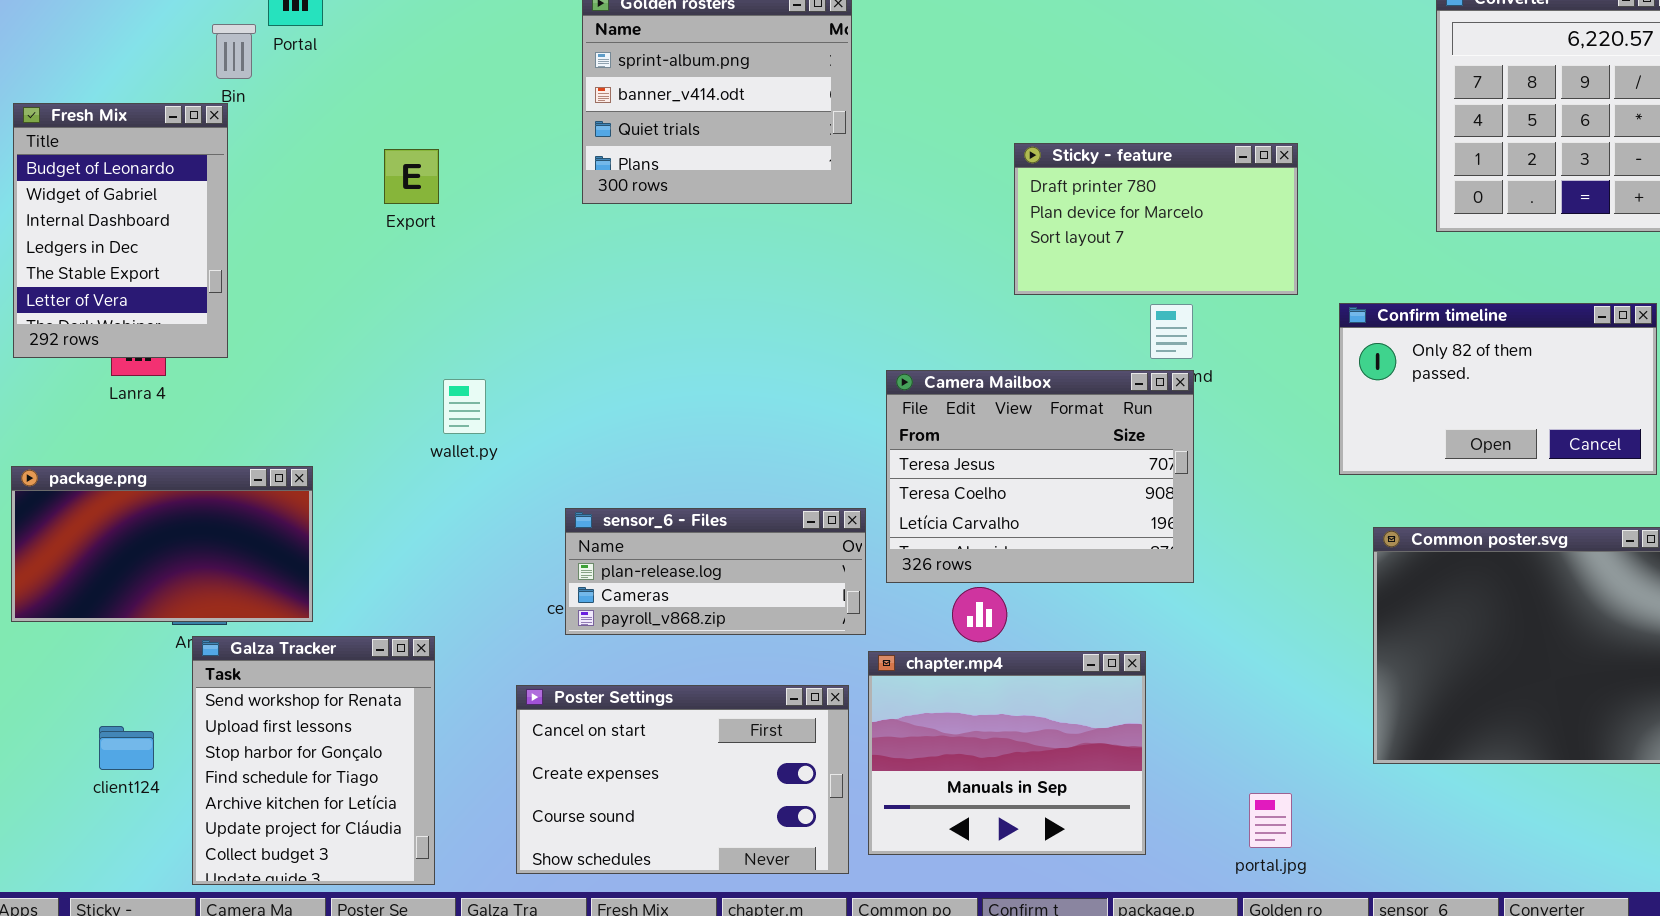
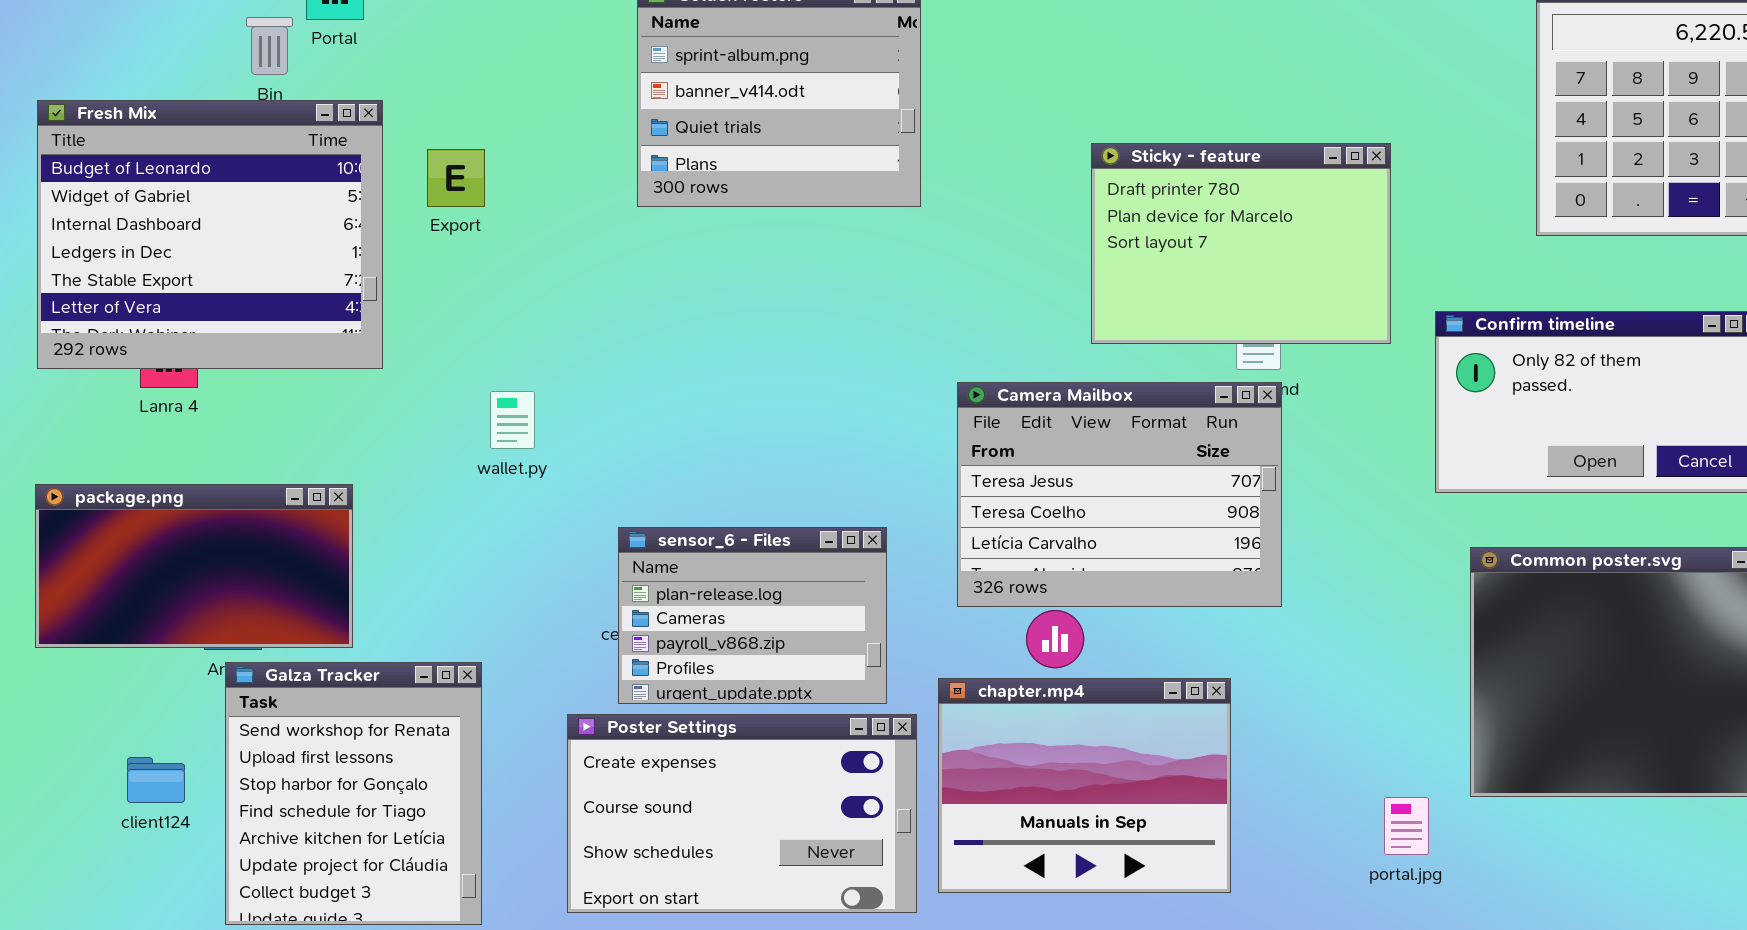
Fresh Mix: [13,103,228,358] -> [37,100,383,369], resized
Sticky - feature: [1014,143,1298,295] -> [1091,143,1391,344], resized
sensor_6 - Files: [565,508,866,635] -> [618,527,887,704], resized
Poster Settings: [516,685,849,874] -> [567,714,917,913], scrolled down 1 row
portal.jpg: [1249,793,1292,848] -> [1384,797,1429,855], moved

